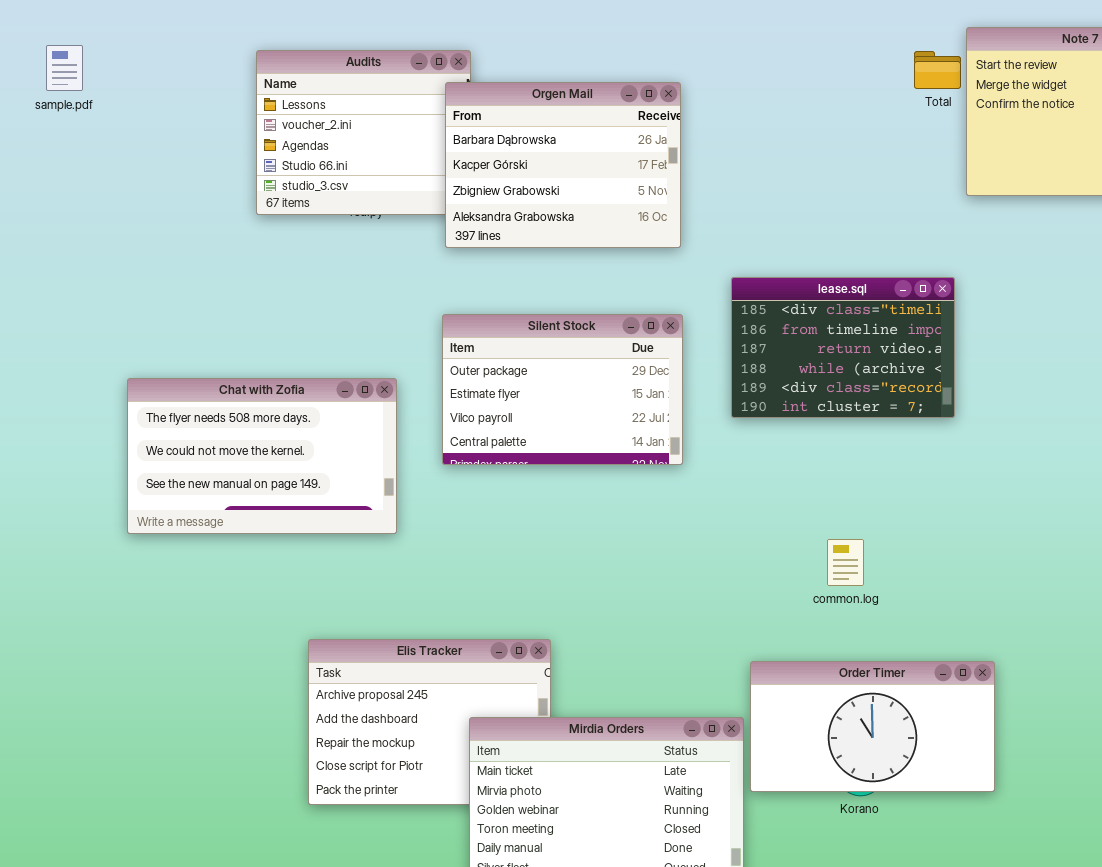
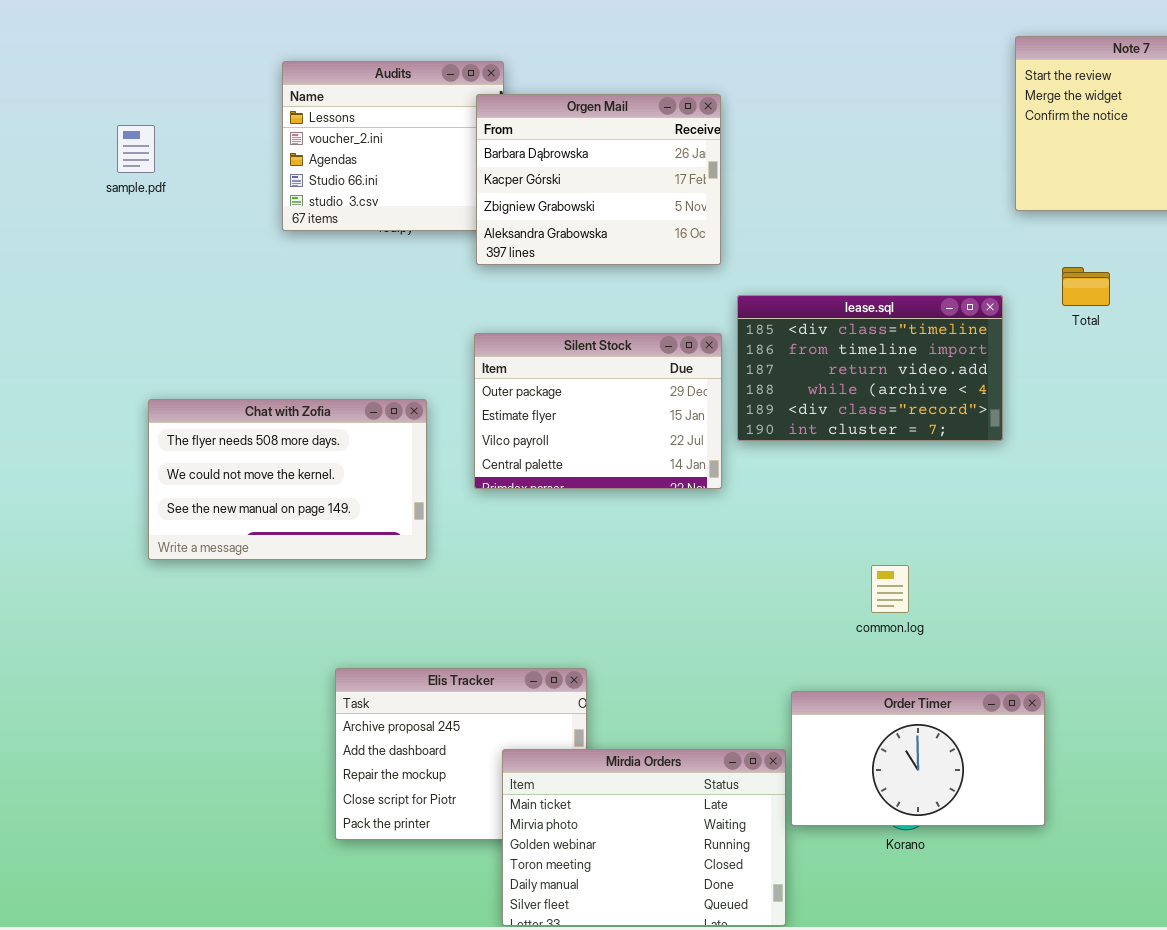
sample.pdf: [46,45,83,91] -> [117,125,155,173], moved
Total: [914,51,961,89] -> [1062,267,1110,306], moved
lease.sql: [731,277,955,418] -> [737,295,1003,441], resized

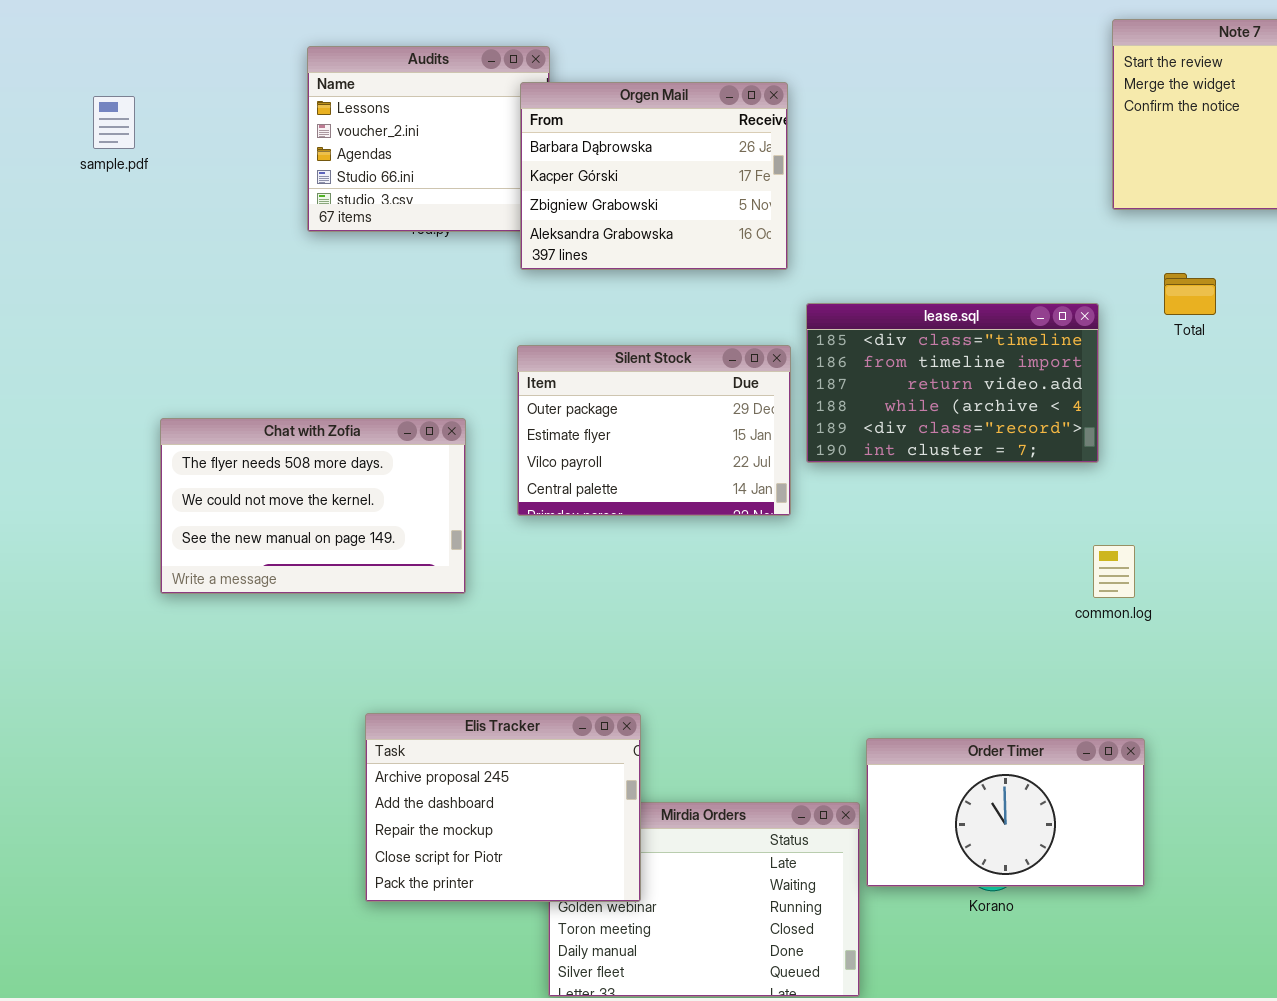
sample.pdf: [117,125,155,173] -> [93,96,135,149], moved
common.log: [871,565,909,613] -> [1093,545,1135,598], moved
Elis Tracker: [335,668,587,840] -> [365,713,641,902], raised

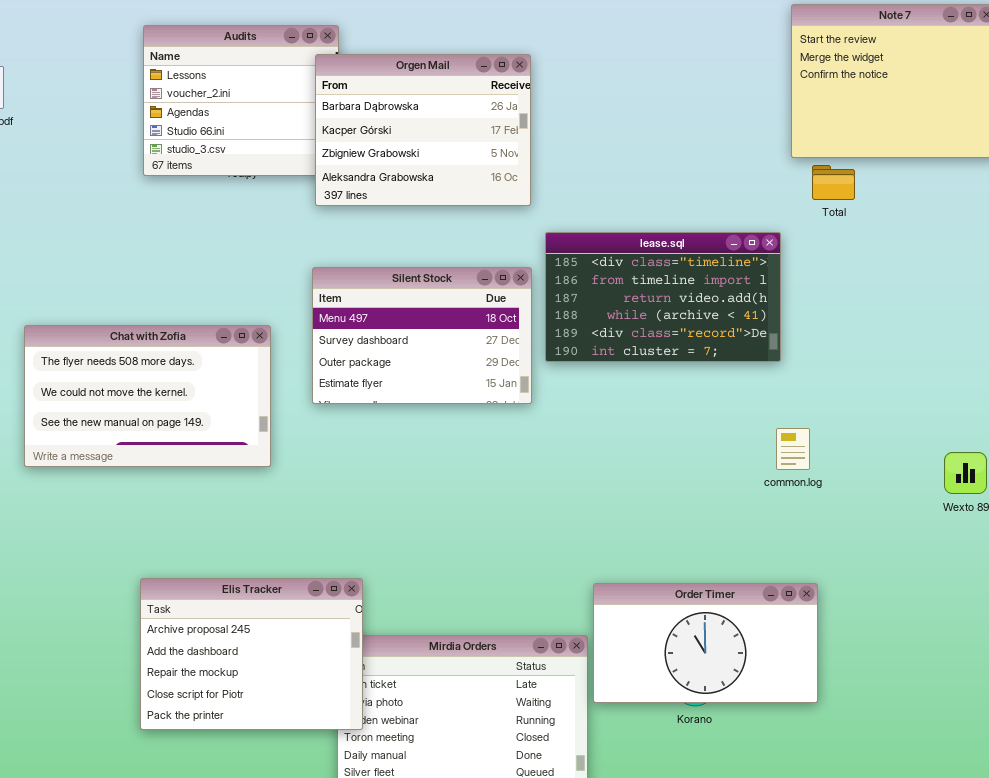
Total: [1164,273,1216,315] -> [812,165,855,200], moved
Silent Stock: [517,345,791,516] -> [312,267,532,404], scrolled up 2 rows
Elis Tracker: [365,713,641,902] -> [140,578,363,730], moved

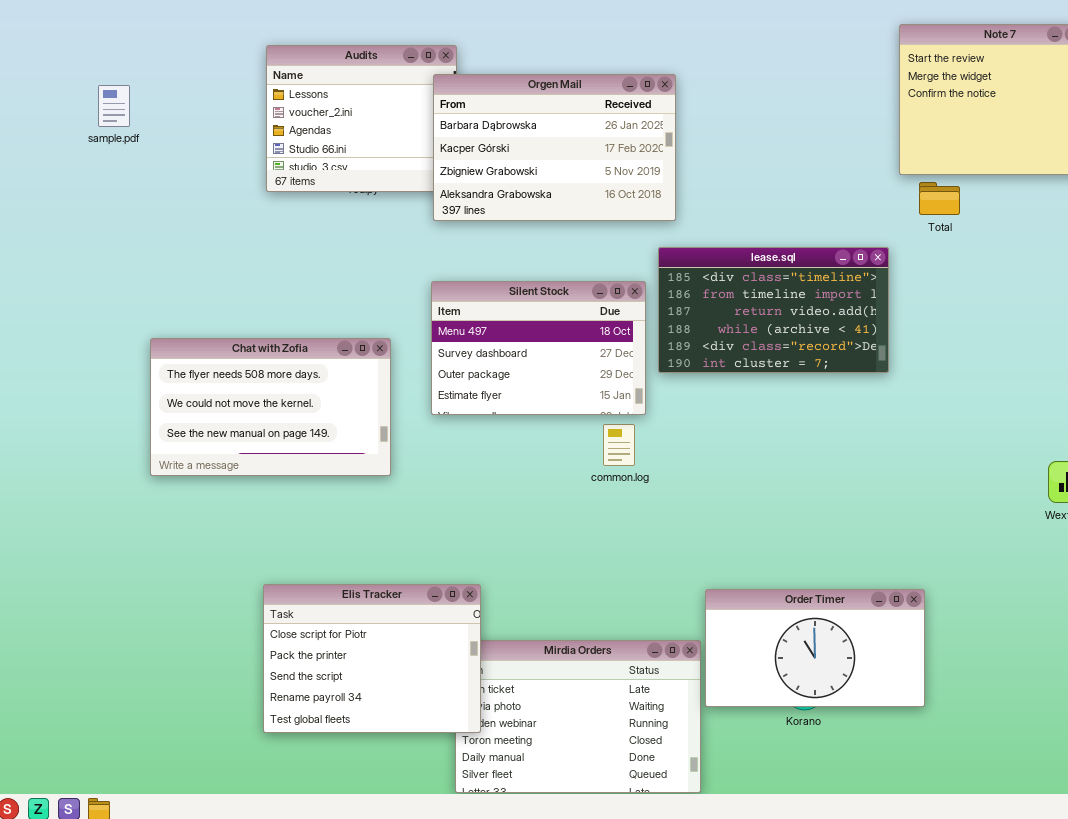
Orgen Mail: [315,54,531,206] -> [433,74,676,221], resized
common.log: [776,428,810,470] -> [603,424,635,466], moved
Elis Tracker: [140,578,363,730] -> [263,584,481,733], scrolled down 3 rows

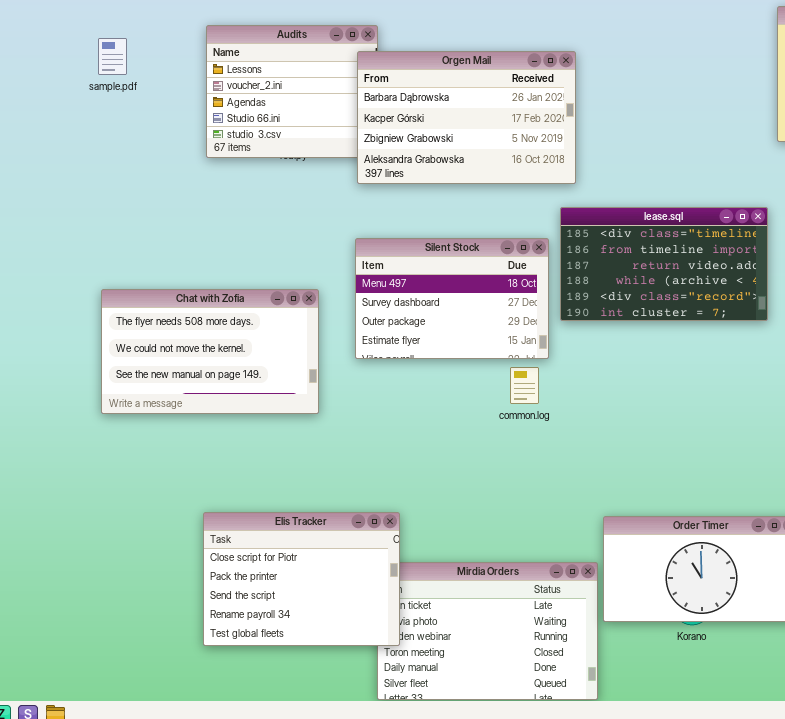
sample.pdf: [98,85,130,127] -> [98,38,127,75], moved

